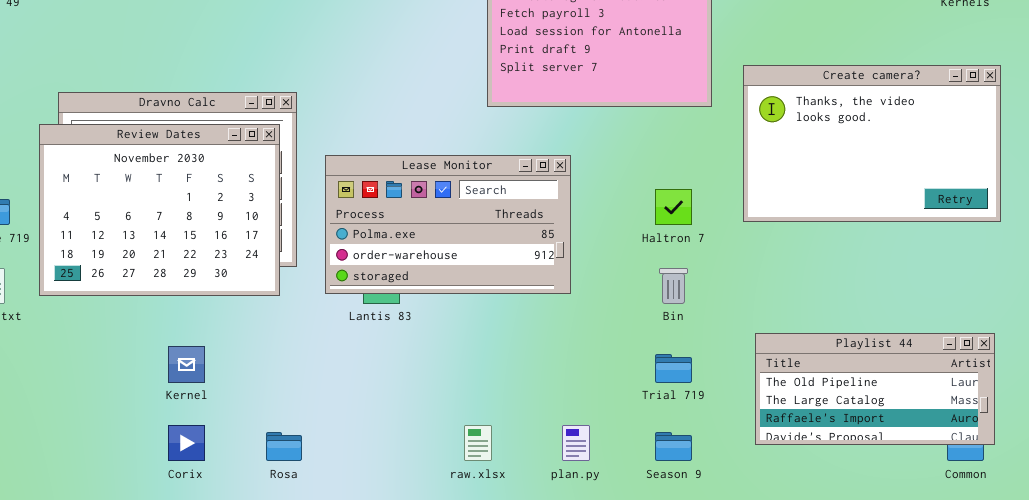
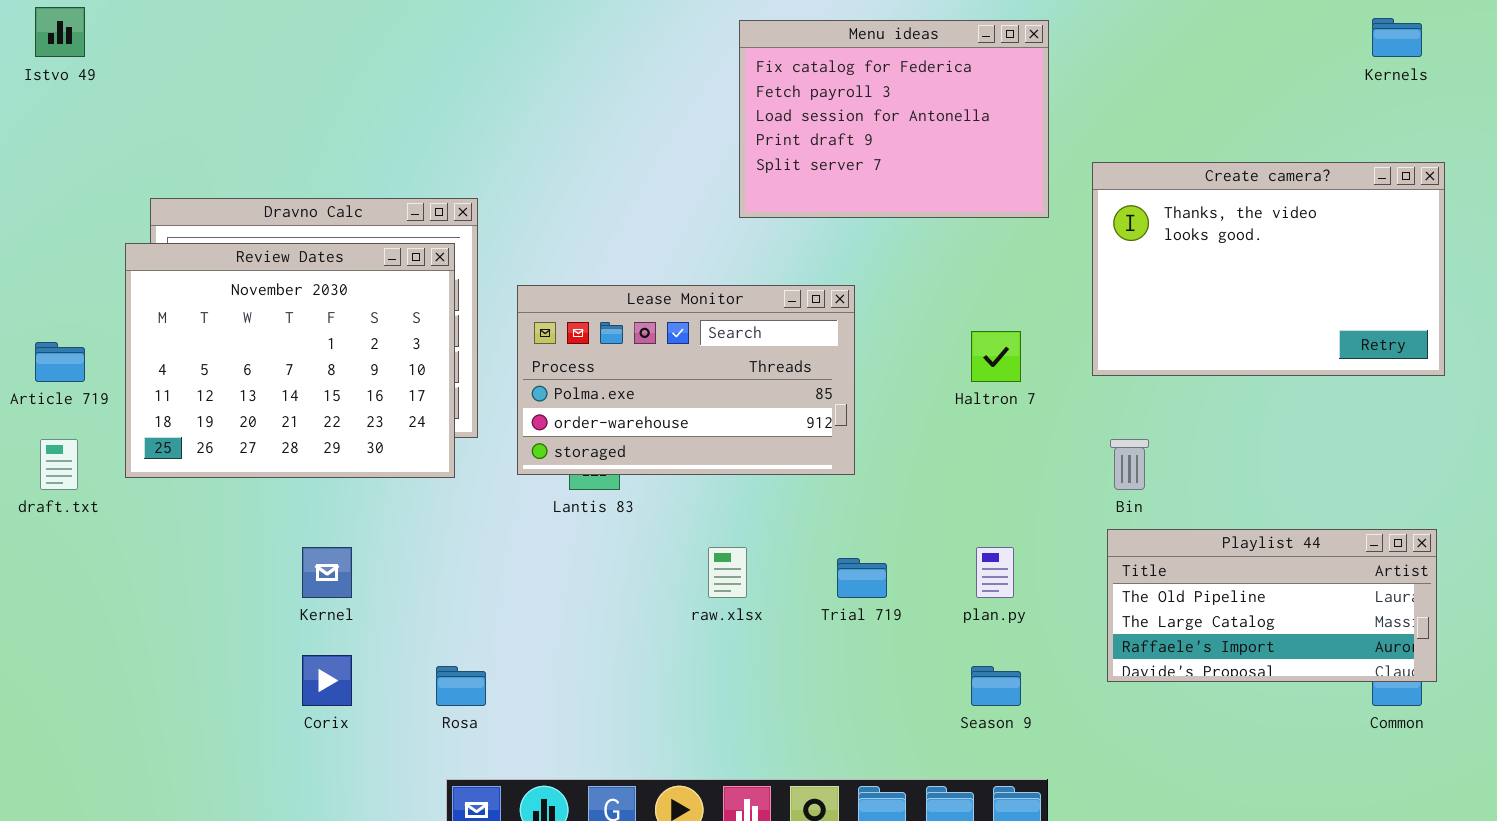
Bin: [659,268,688,304] -> [1110,439,1149,490], moved
Trial 719: [655,354,692,383] -> [837,558,887,598], moved
raw.xlsx: [464,425,492,461] -> [708,547,747,598], moved
plan.py: [562,425,590,461] -> [976,547,1014,598], moved

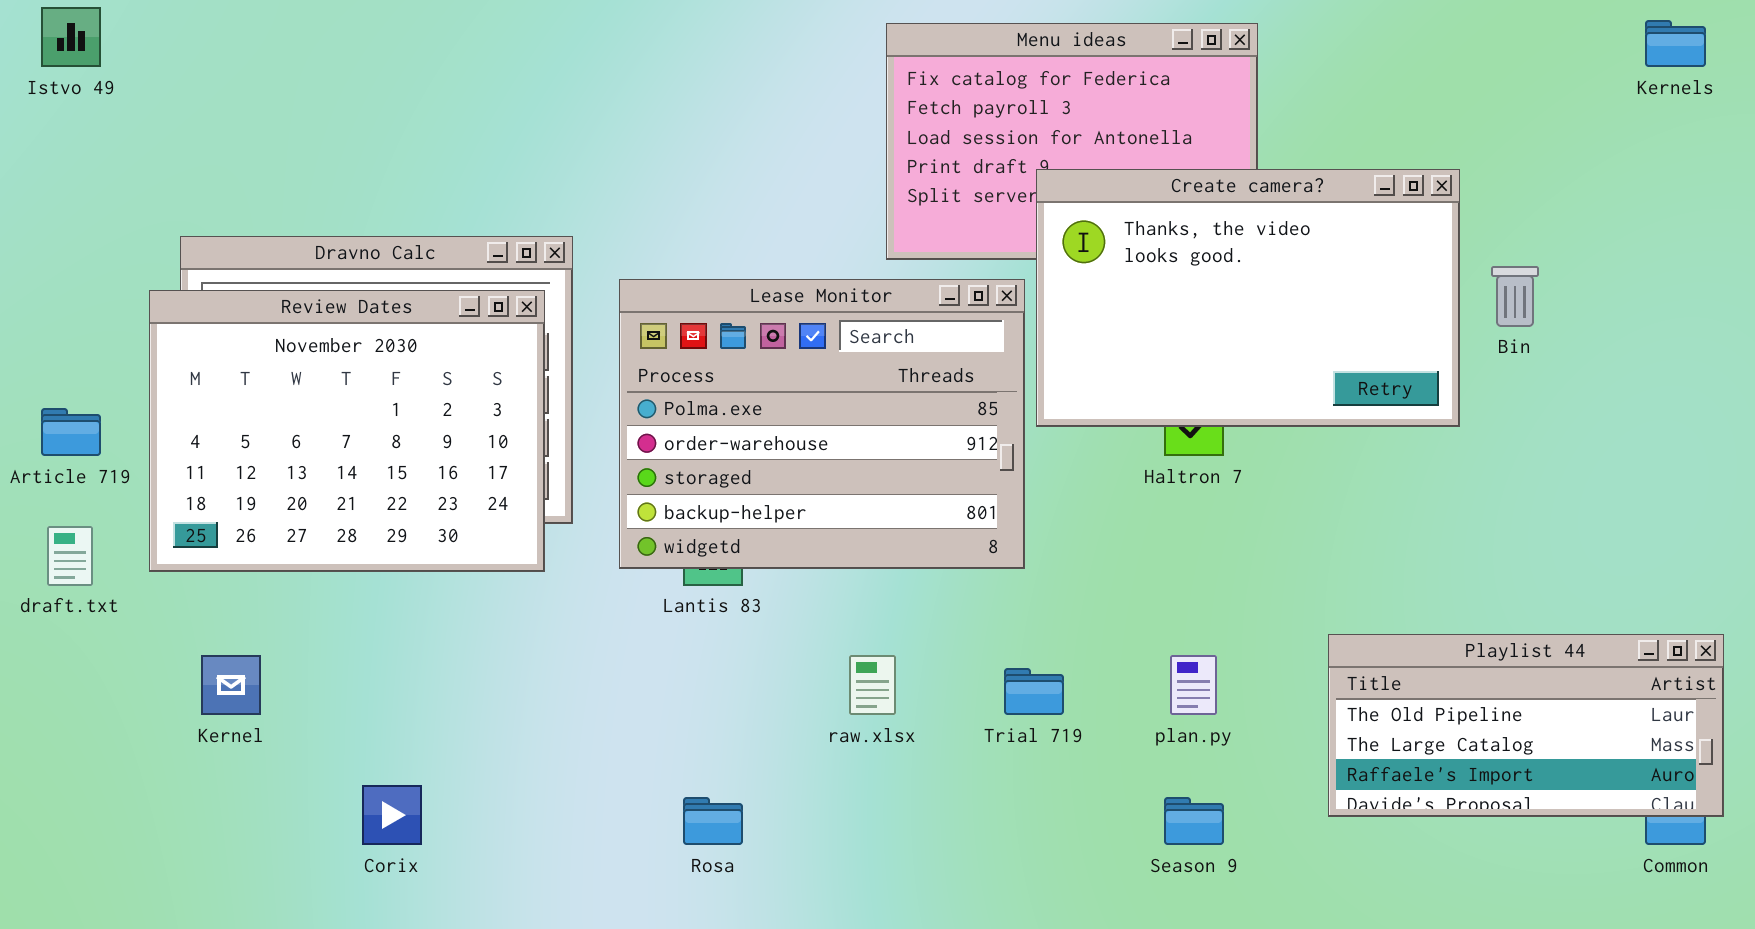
Create camera?: [1092,162,1445,376] -> [1036,169,1460,427], moved
Lease Monitor: [517,285,855,475] -> [619,279,1025,569], resized
Bin: [1110,439,1149,490] -> [1491,266,1539,327], moved
Kernel: [302,547,352,598] -> [201,655,261,715], moved
Rosa: [436,666,486,706] -> [683,797,743,845], moved

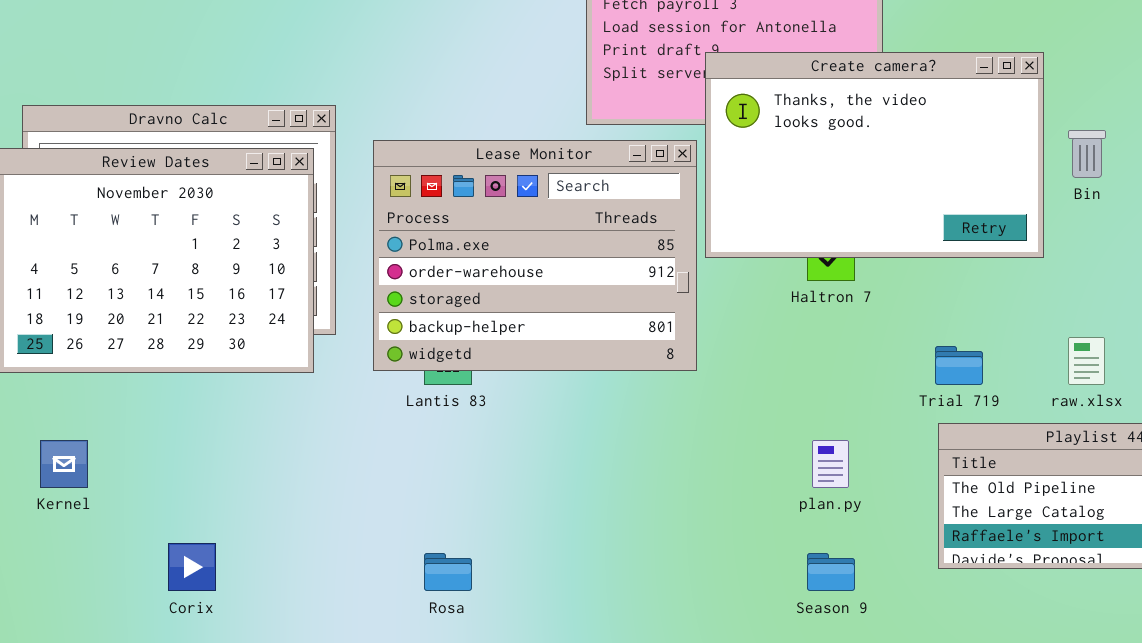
raw.xlsx: [849,655,896,715] -> [1068,337,1105,385], moved
Trial 719: [1004,668,1064,715] -> [935,346,983,385], moved

